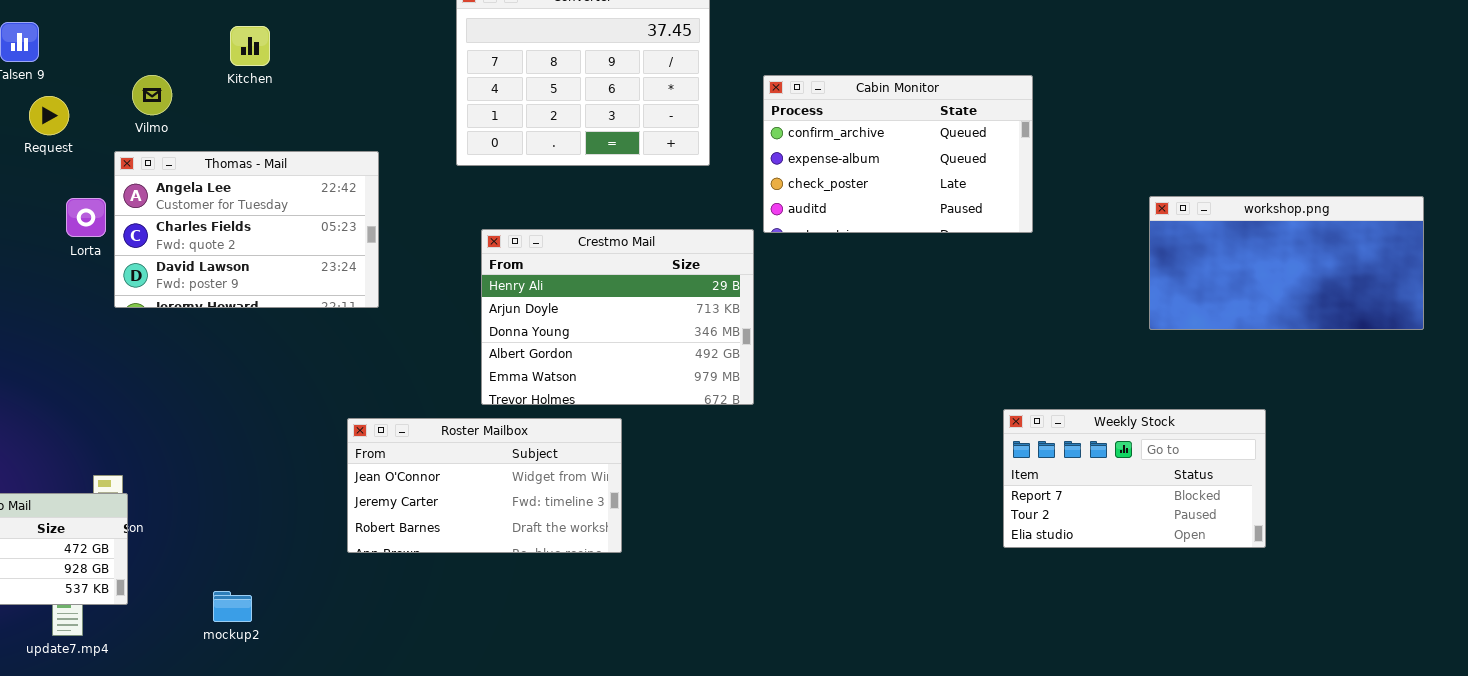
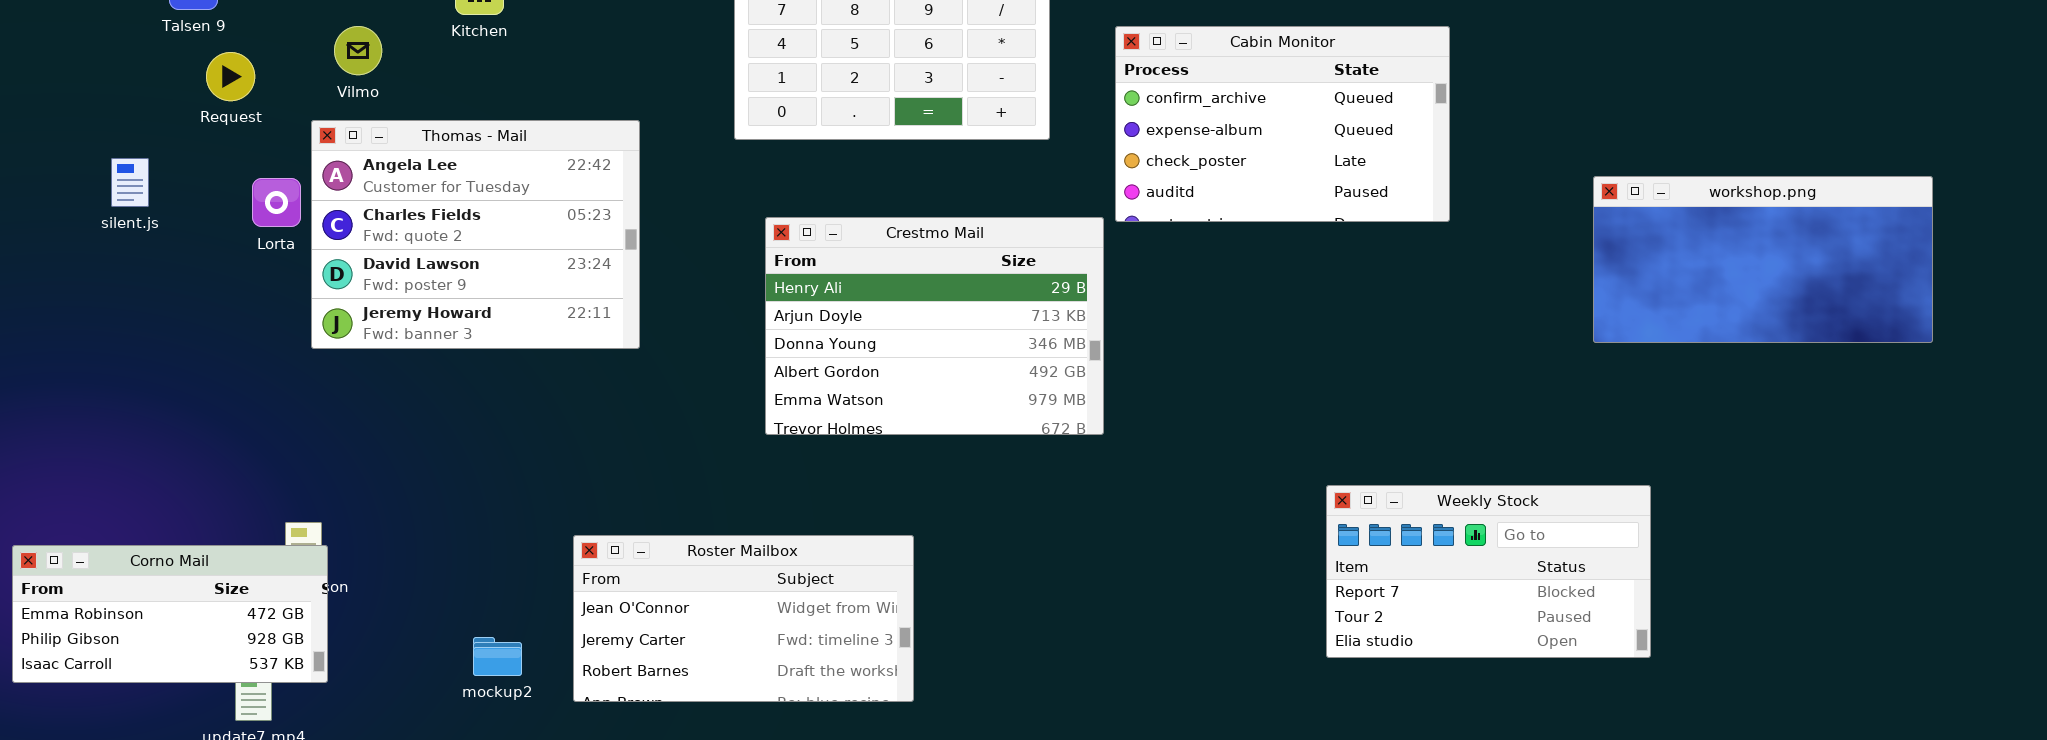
Thomas - Mail: [114,151,379,308] -> [311,120,640,349], resized
Weekly Stock: [1003,409,1266,548] -> [1326,485,1651,658], moved
Roster Mailbox: [347,418,622,553] -> [573,535,914,702], moved
mockup2: [213,591,252,622] -> [473,637,522,676], moved

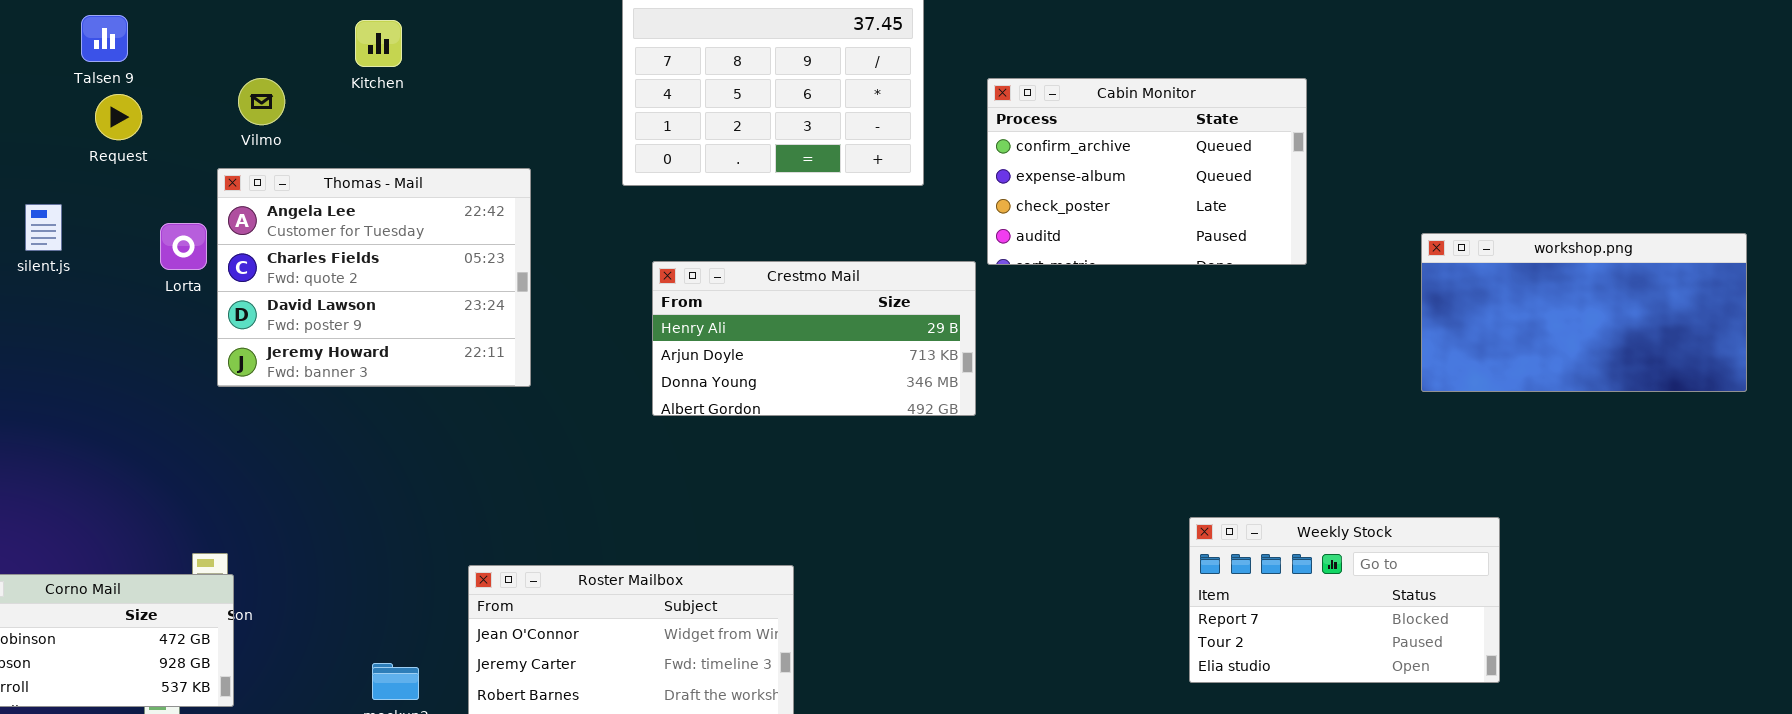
Request: [206,52,255,101] -> [95,94,142,140], moved
workshop.png: [1593,176,1933,343] -> [1421,233,1747,392], moved
Crestmo Mail: [765,217,1104,435] -> [652,261,976,416], resized

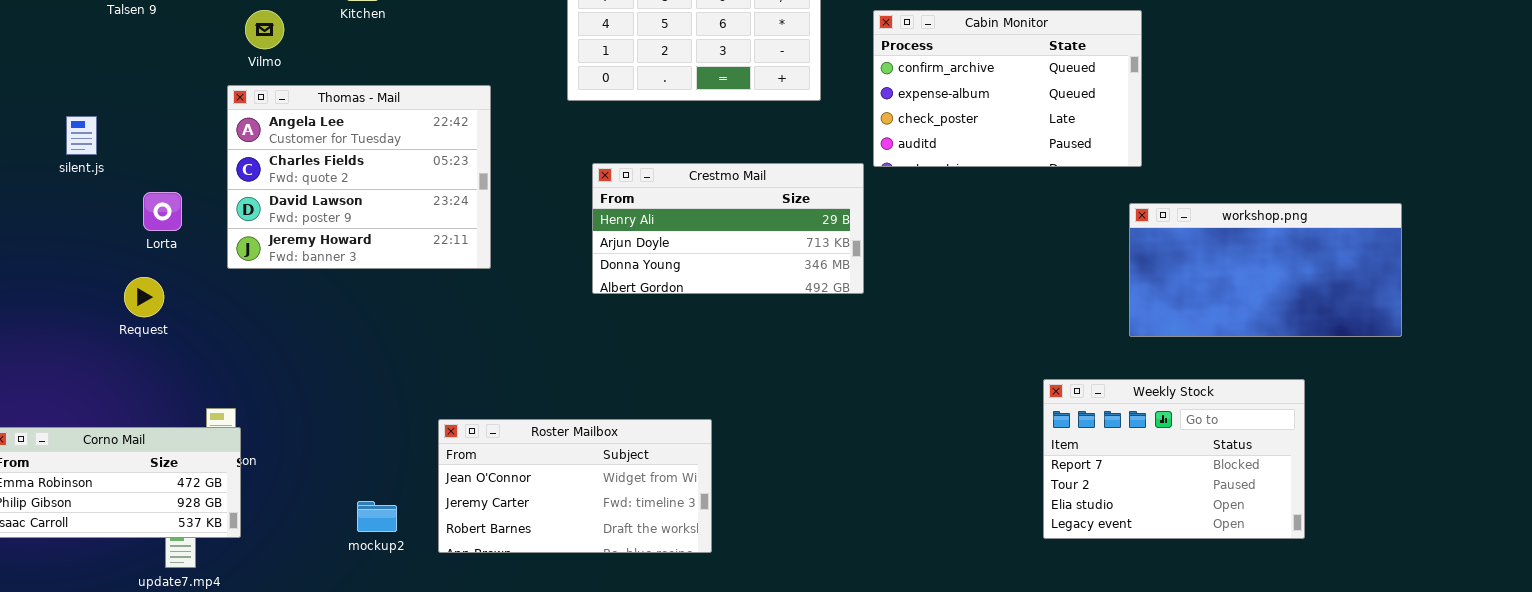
Request: [95,94,142,140] -> [124,277,164,317], moved
Lorta: [160,223,207,270] -> [143,192,182,231], moved
workshop.png: [1421,233,1747,392] -> [1129,203,1402,337], moved
Weekly Stock: [1189,517,1500,683] -> [1043,379,1305,539], resized

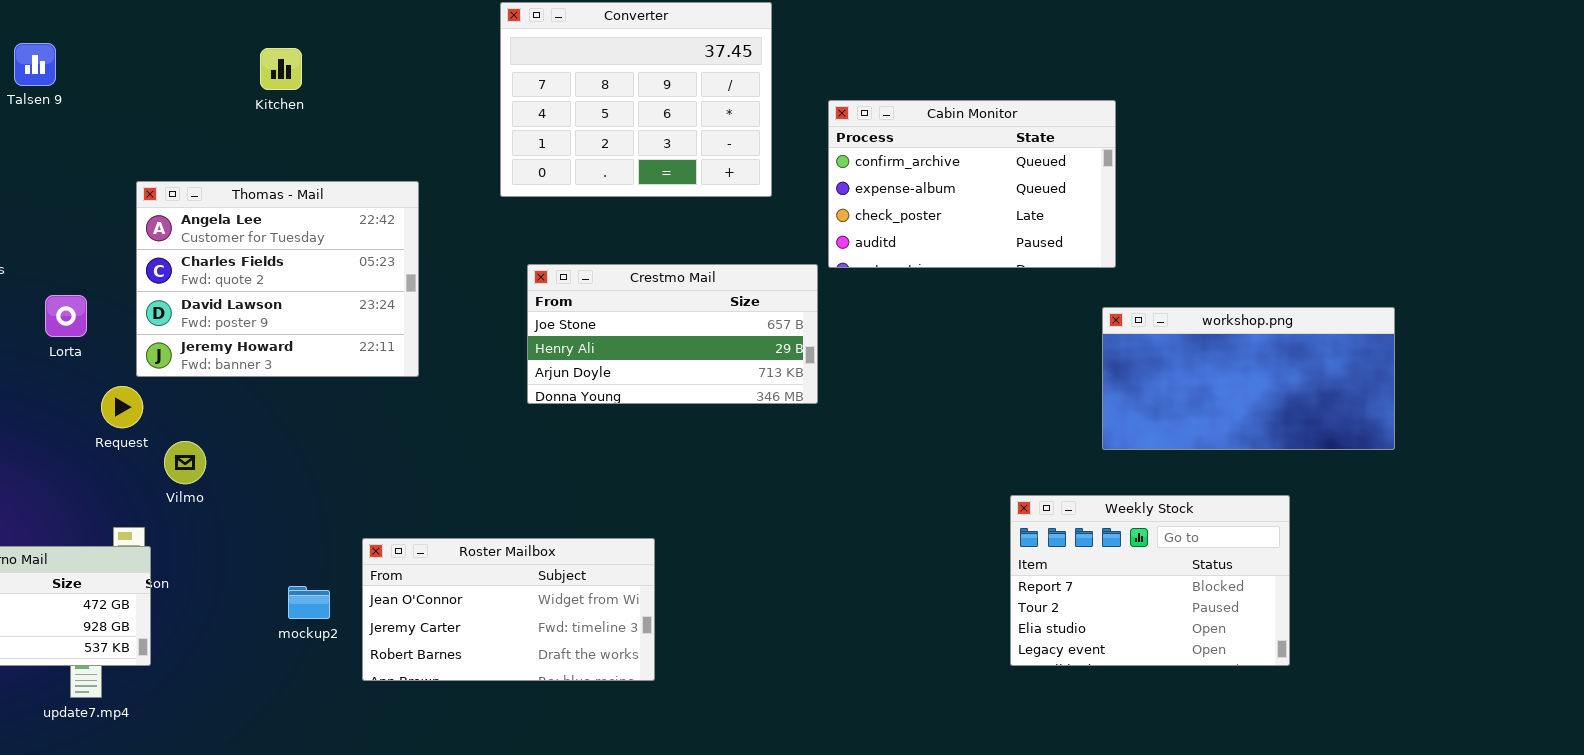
Vilmo: [245,10,284,49] -> [164,441,206,484], moved
Crestmo Mail: [592,163,864,294] -> [527,264,818,404], scrolled up 1 row
Request: [124,277,164,317] -> [101,386,143,428], moved
mockup2: [357,501,397,532] -> [288,586,330,619], moved

